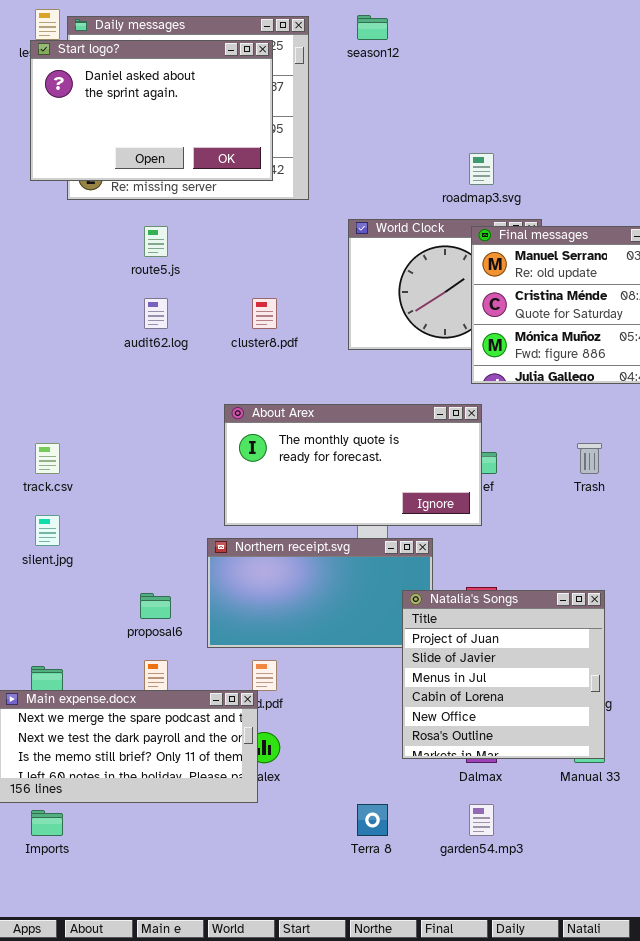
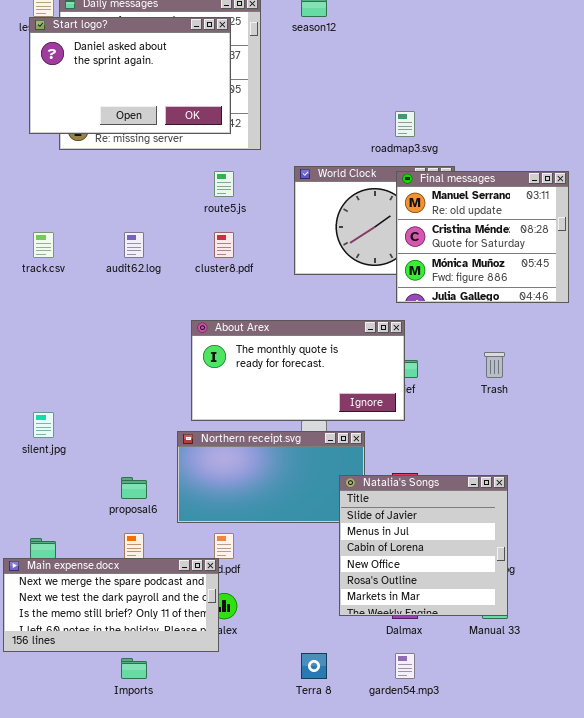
route5.js: [144,226,168,257] -> [214,171,234,197], moved
track.csv: [35,443,60,474] -> [33,232,54,258], moved
Natalia's Songs: [402,590,605,759] -> [339,475,508,616], scrolled down 1 row
Imports: [31,810,63,836] -> [121,658,147,679], moved

